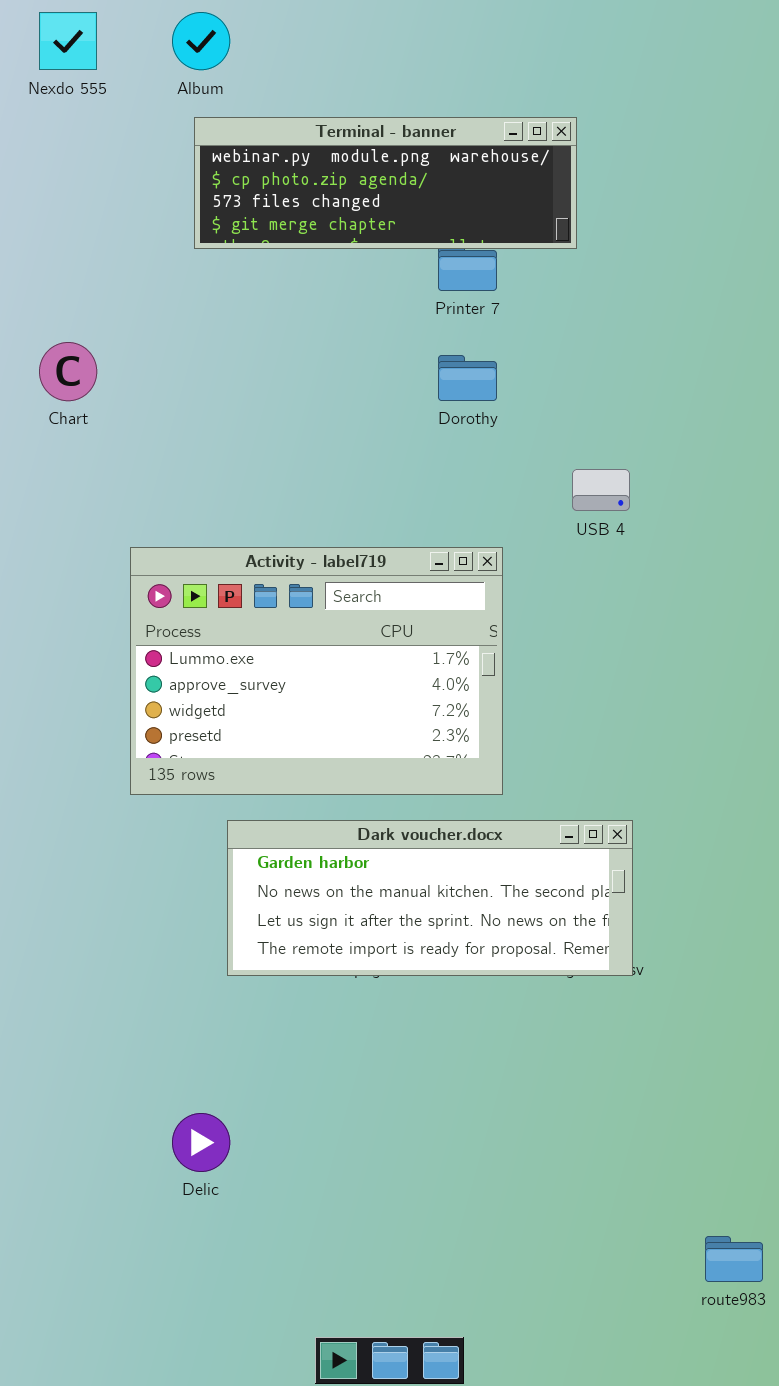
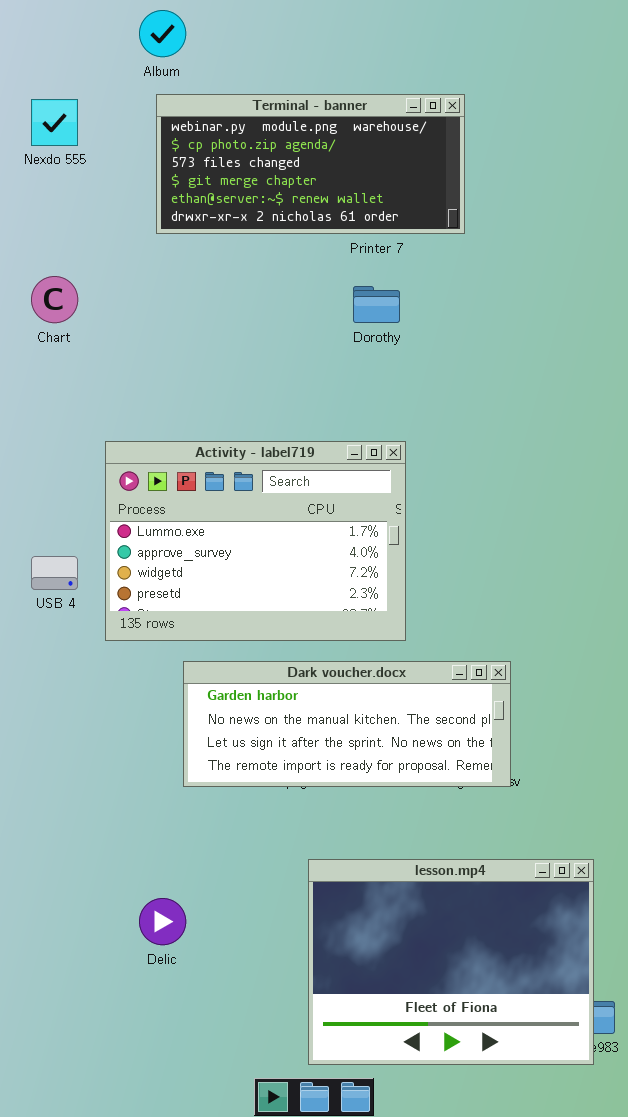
Nexdo 555: [39,12,97,70] -> [31,99,78,146], moved
Terminal - banner: [194,117,577,249] -> [156,94,465,234], resized
USB 4: [572,469,630,511] -> [31,556,78,590], moved
lesson.mp4: none -> [308,859,594,1065], opened

